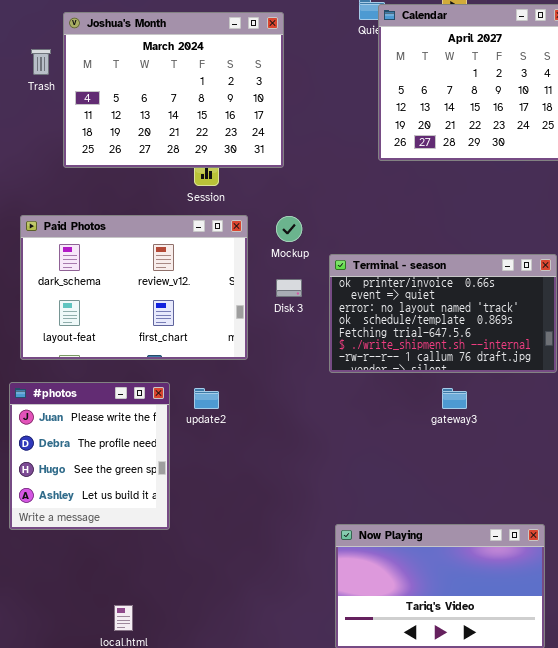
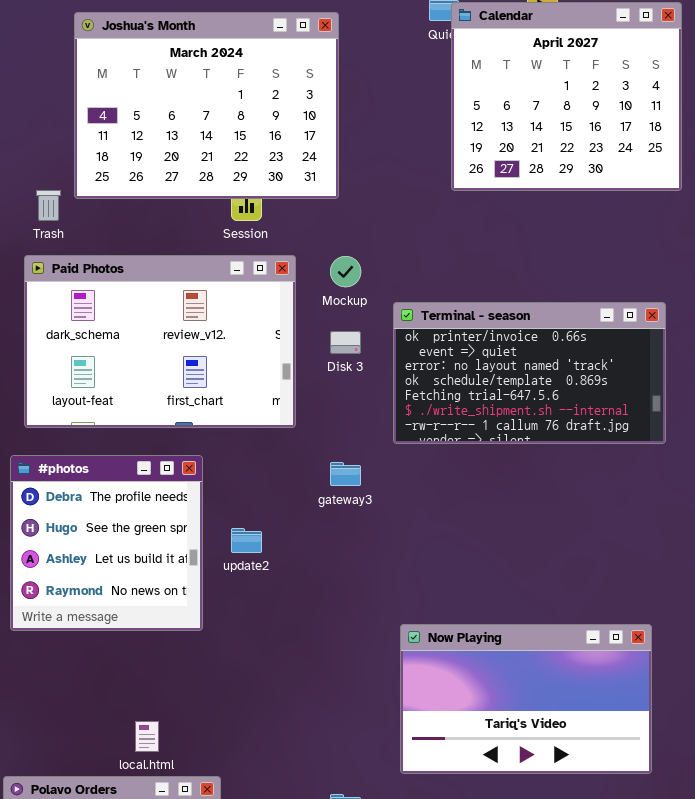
Trash: [31,49,51,75] -> [36,190,61,221], moved
#photos: [9,382,170,530] -> [10,455,203,631], scrolled down 1 row
update2: [194,388,219,409] -> [231,528,262,553], moved
gateway3: [442,388,467,409] -> [330,462,361,486], moved

